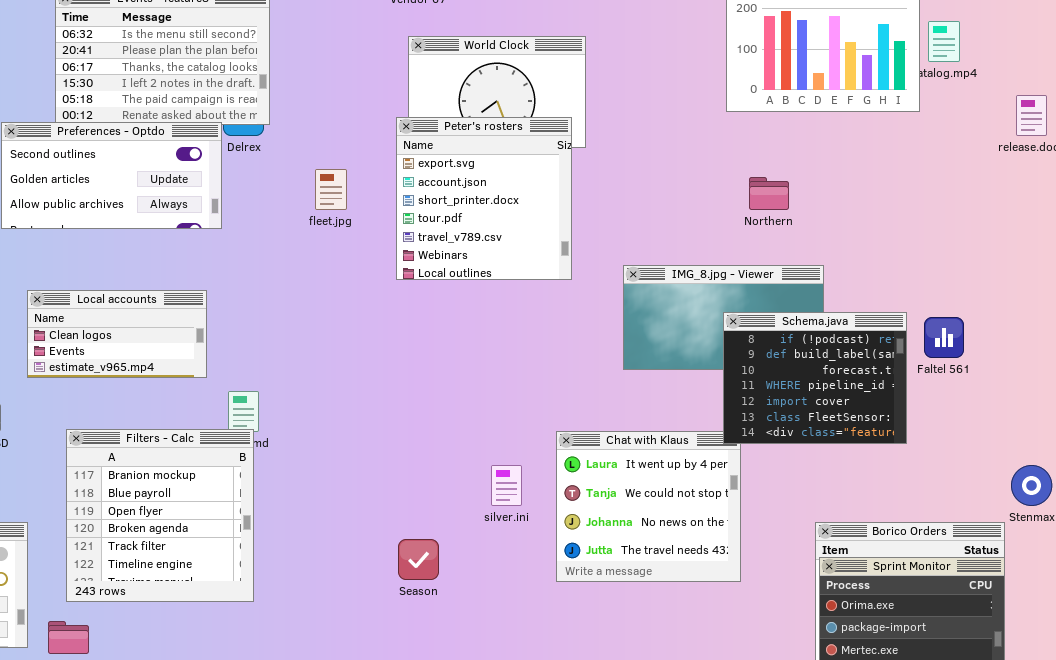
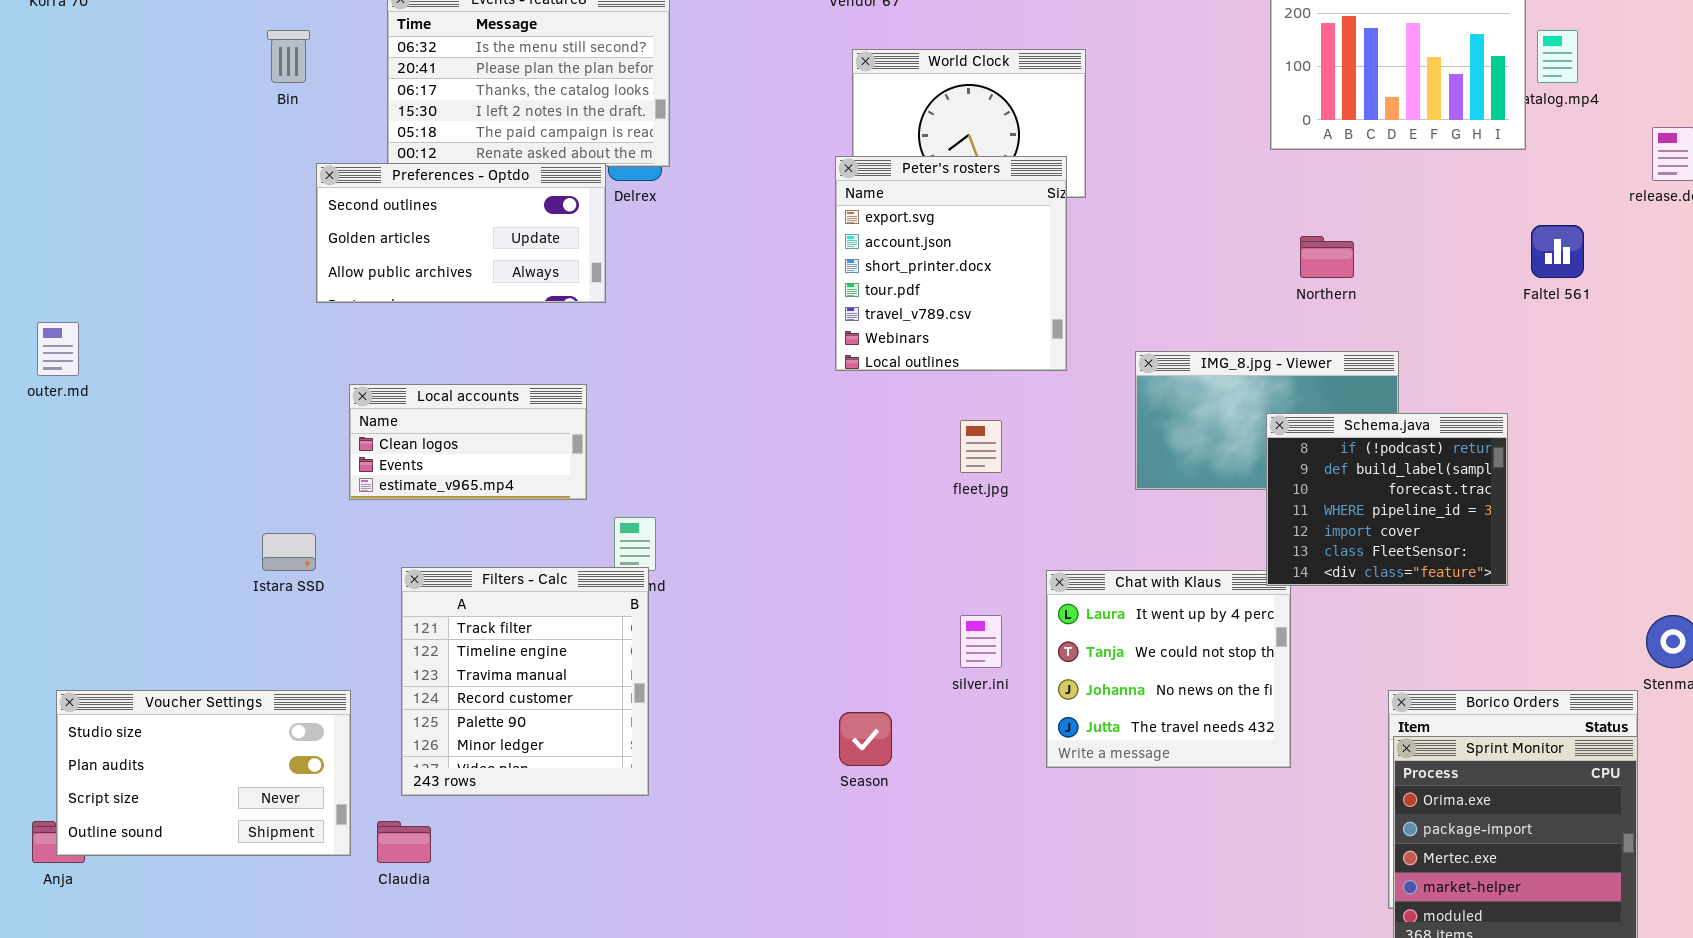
fleet.jpg: [315,169,347,210] -> [960,420,1002,473], moved
Faltel 561: [924,317,964,358] -> [1531,225,1584,278], moved
Filters - Calc: [66,429,254,602] -> [401,567,649,796], scrolled down 4 rows

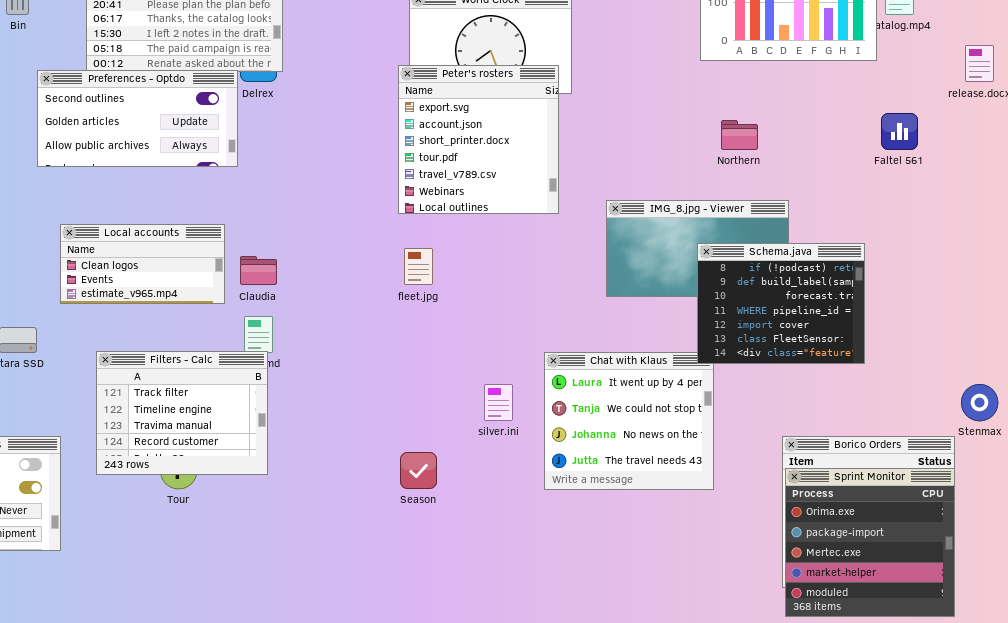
fleet.jpg: [960,420,1002,473] -> [404,248,433,285], moved
Filters - Calc: [401,567,649,796] -> [96,351,268,475], resized
Claudia: [377,821,431,863] -> [240,256,277,285], moved

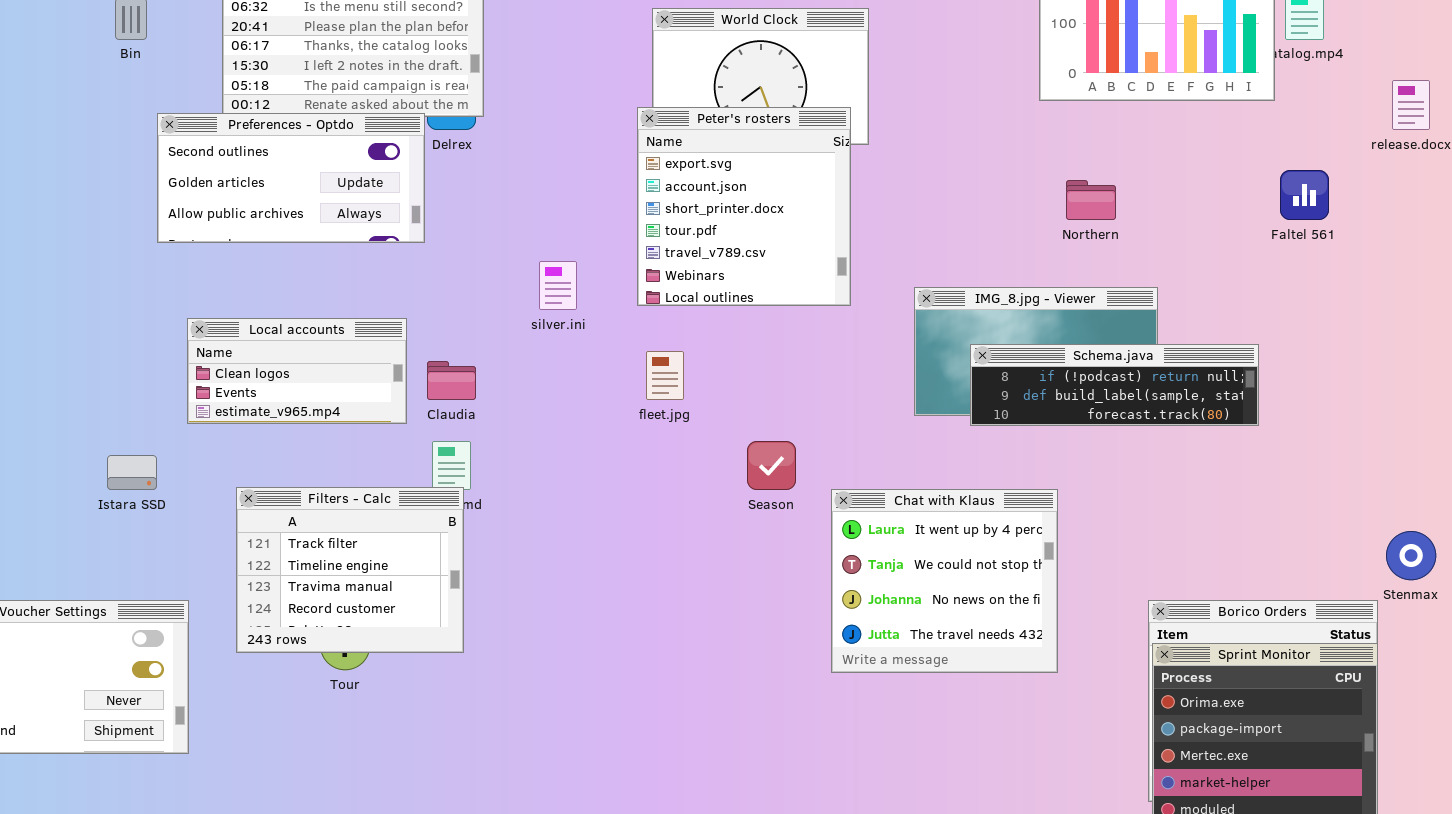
Schema.java: [697,243,865,364] -> [970,344,1259,426], resized
silver.ini: [484,384,513,421] -> [539,261,577,310], moved
Season: [400,452,437,489] -> [747,441,796,490], moved

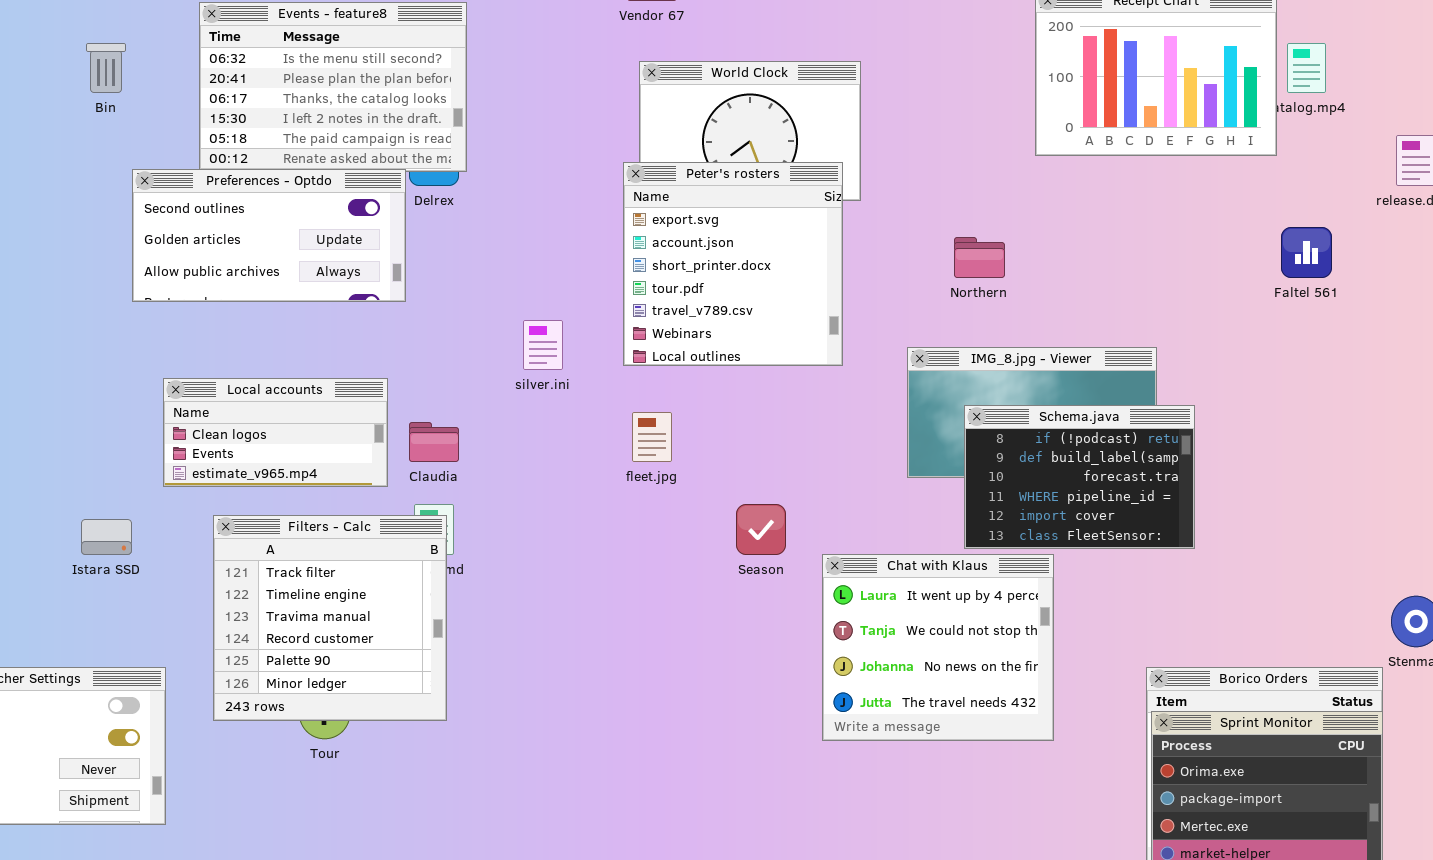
Northern: [1066,180,1116,220] -> [954,237,1005,278], moved
Schema.java: [970,344,1259,426] -> [964,405,1195,549], resized
Filters - Calc: [236,487,464,653] -> [213,515,447,721], resized

